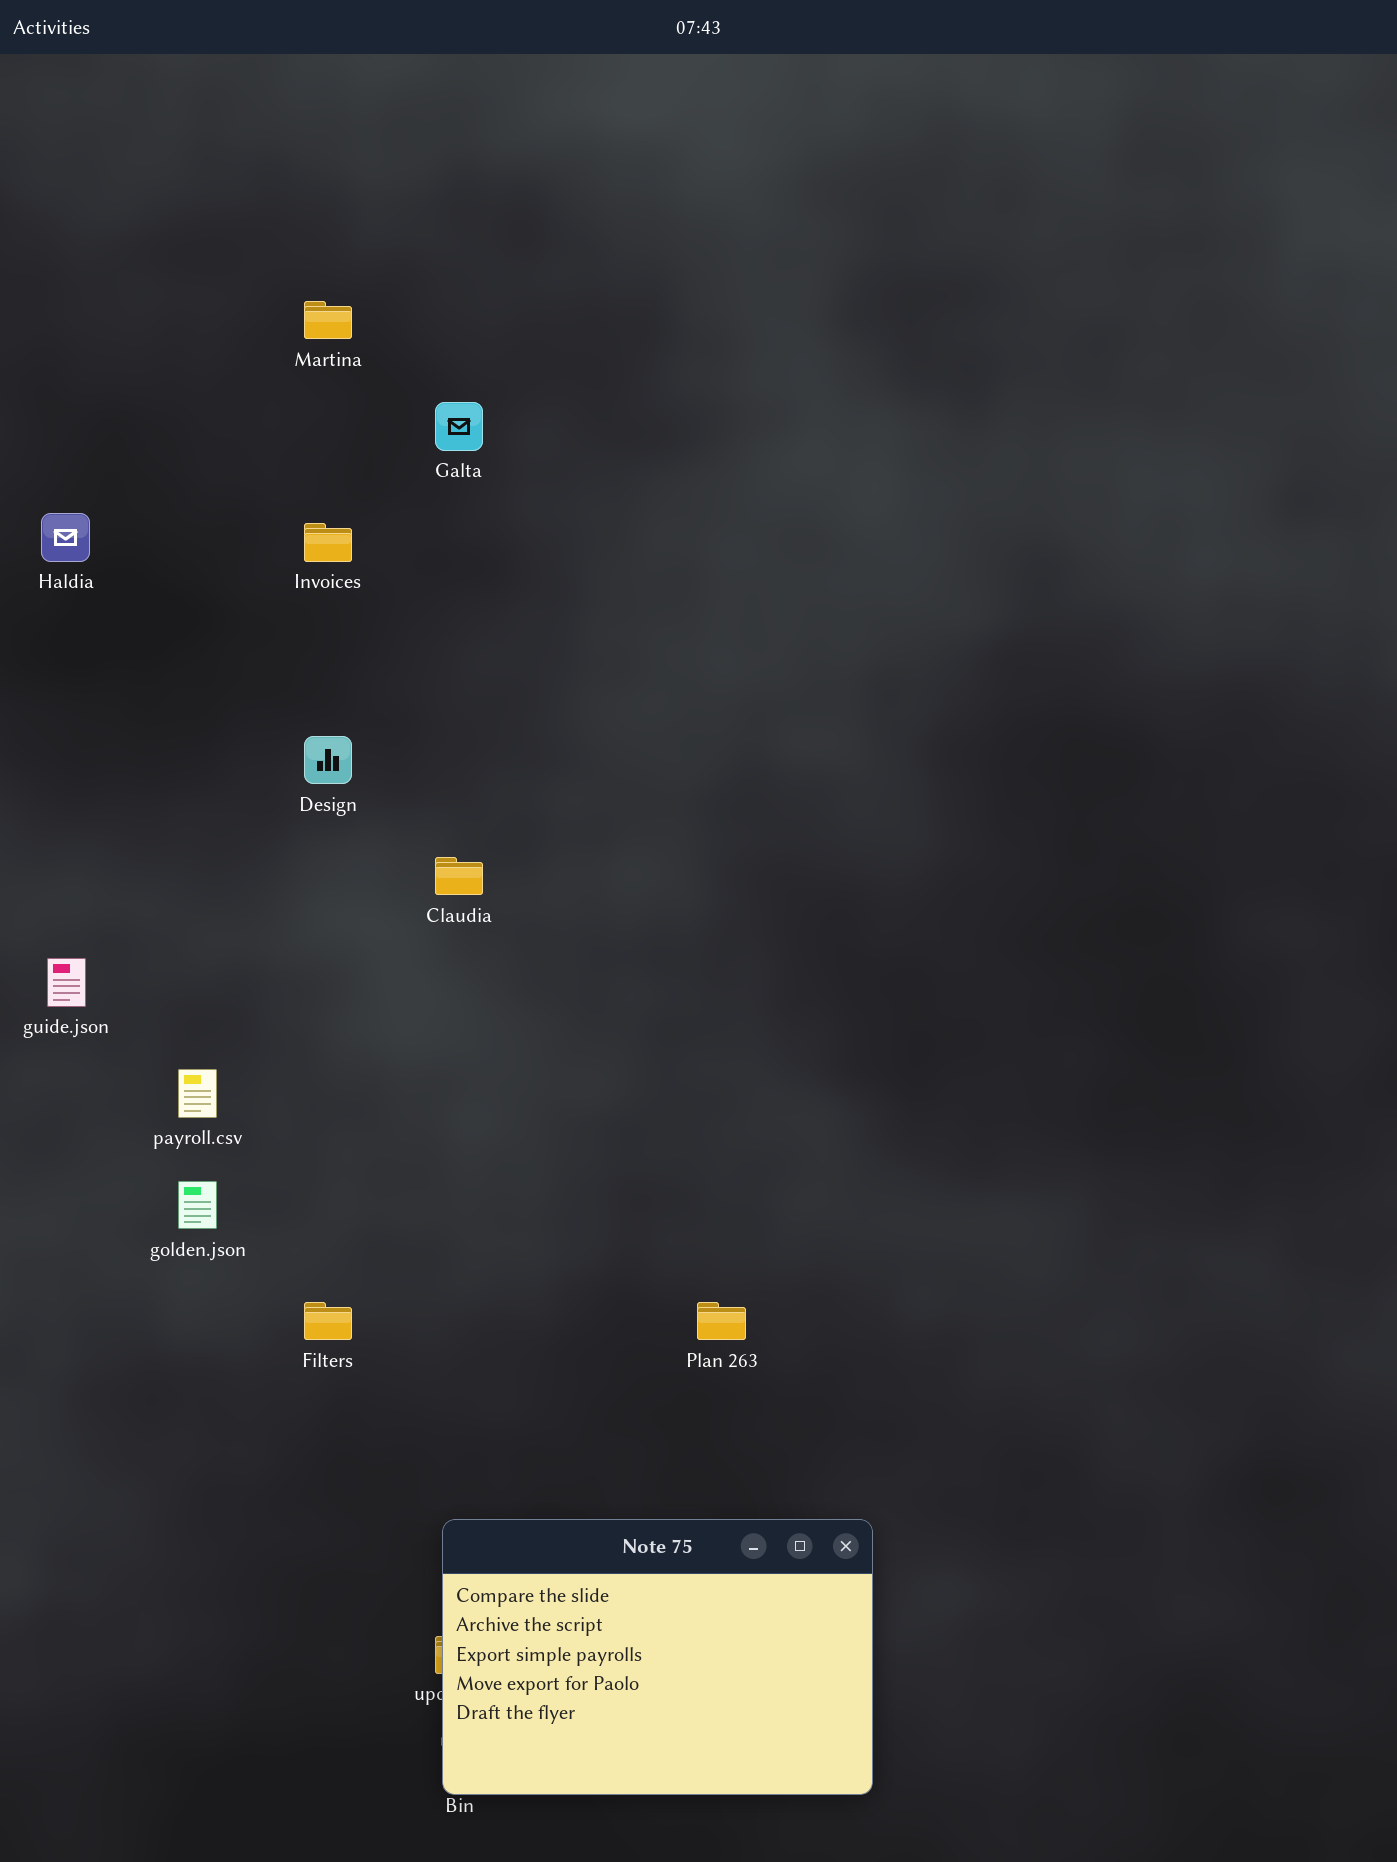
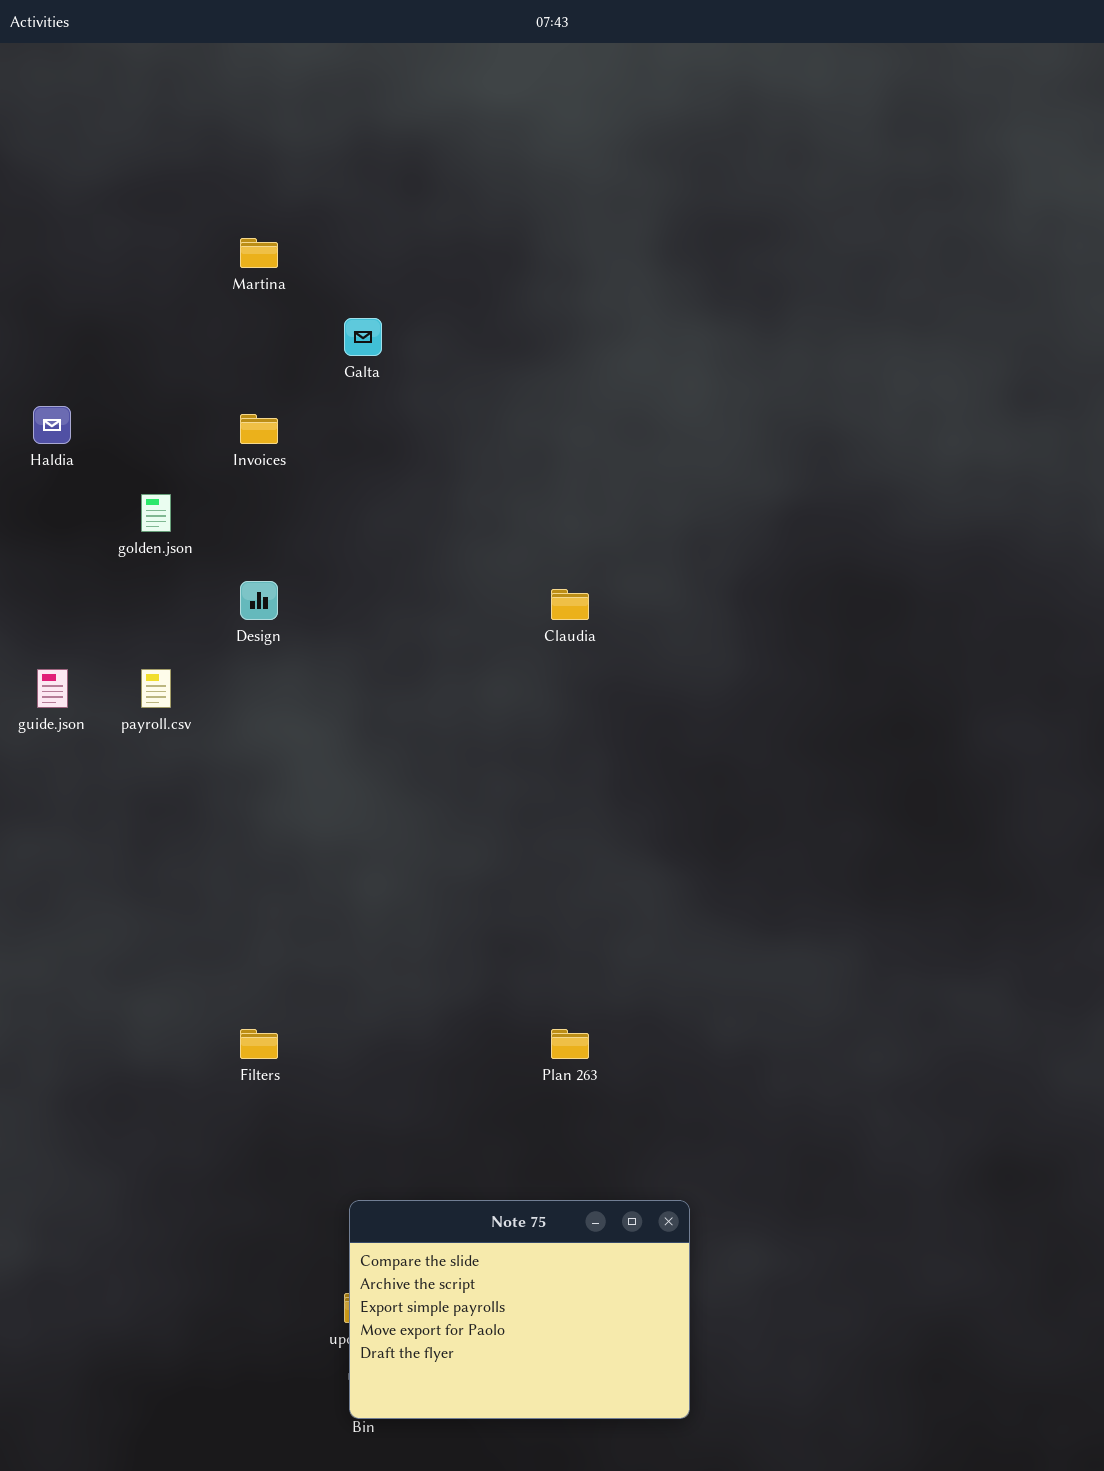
Claudia: [435,857,483,895] -> [551,589,589,620], moved
guide.json: [47,958,86,1007] -> [37,669,68,708], moved
payroll.csv: [178,1069,217,1118] -> [141,669,171,708], moved
golden.json: [178,1181,217,1229] -> [141,494,171,532], moved

